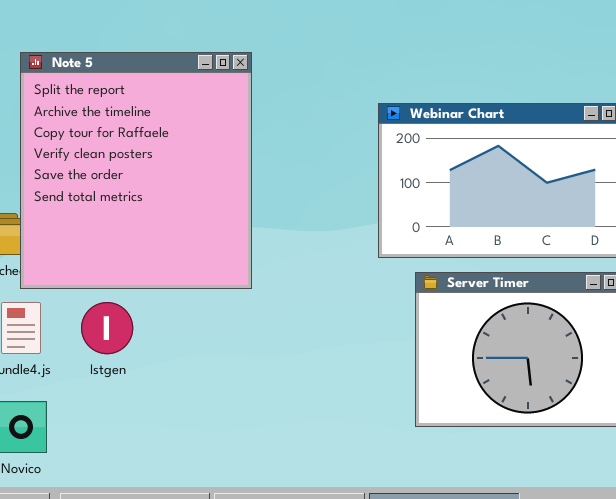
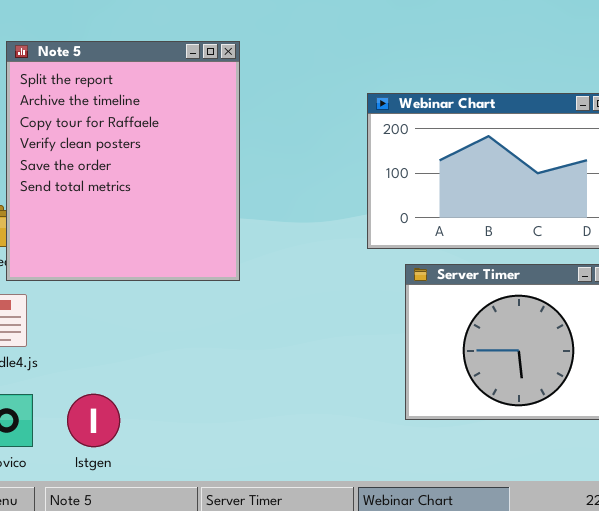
Istgen: [81,302,133,354] -> [67,394,120,447], moved

